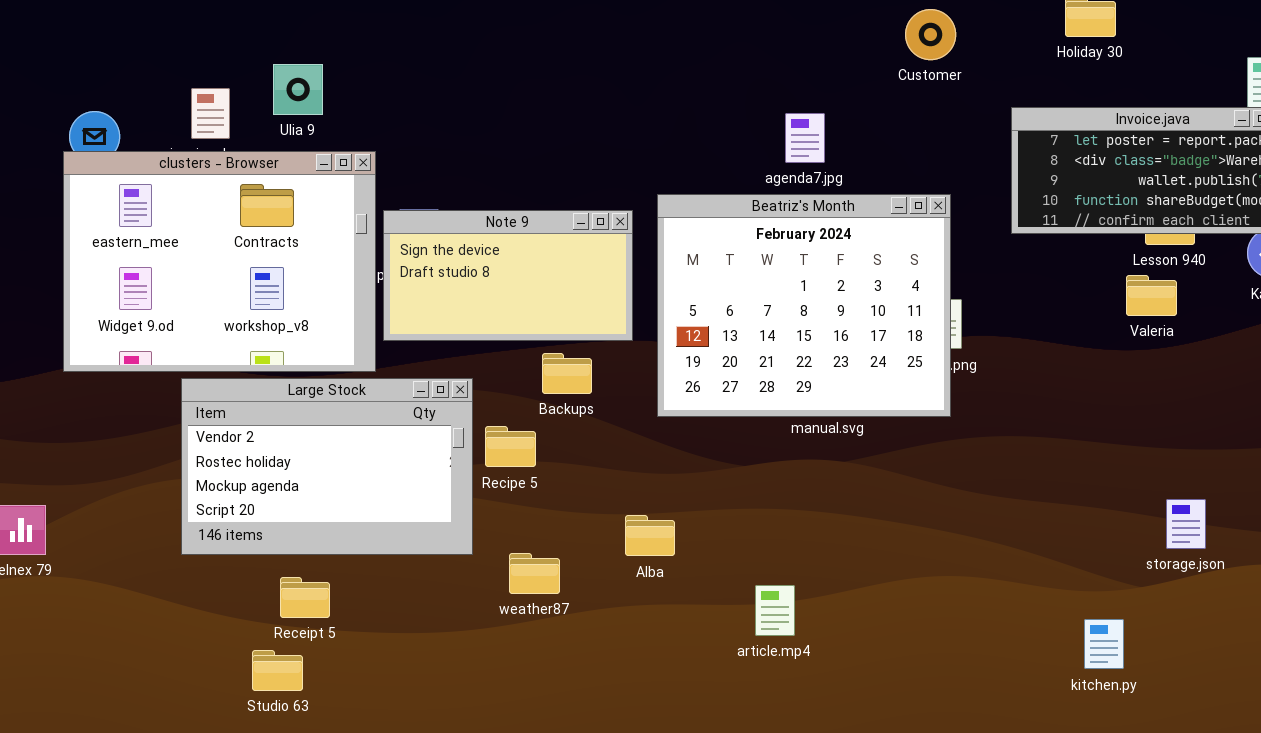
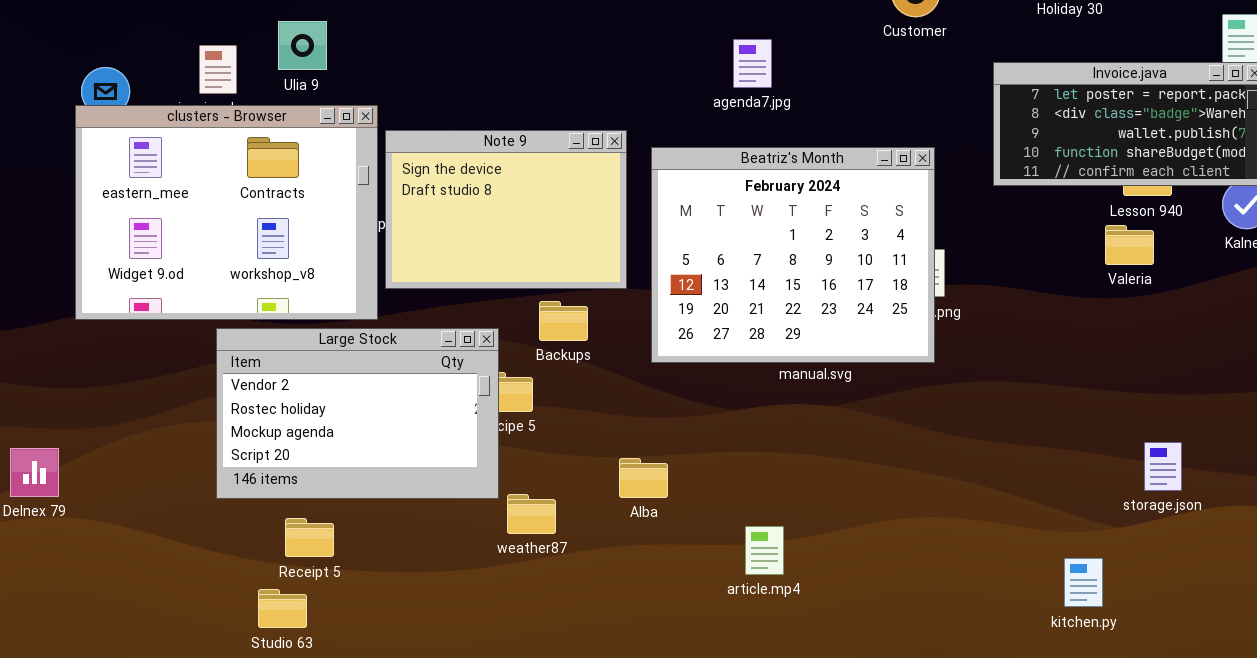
agenda7.jpg: [785,113,825,163] -> [733,39,772,88], moved
Note 9: [383,210,633,341] -> [385,130,627,289], resized
Large Stock: [181,378,473,555] -> [216,328,499,499], moved

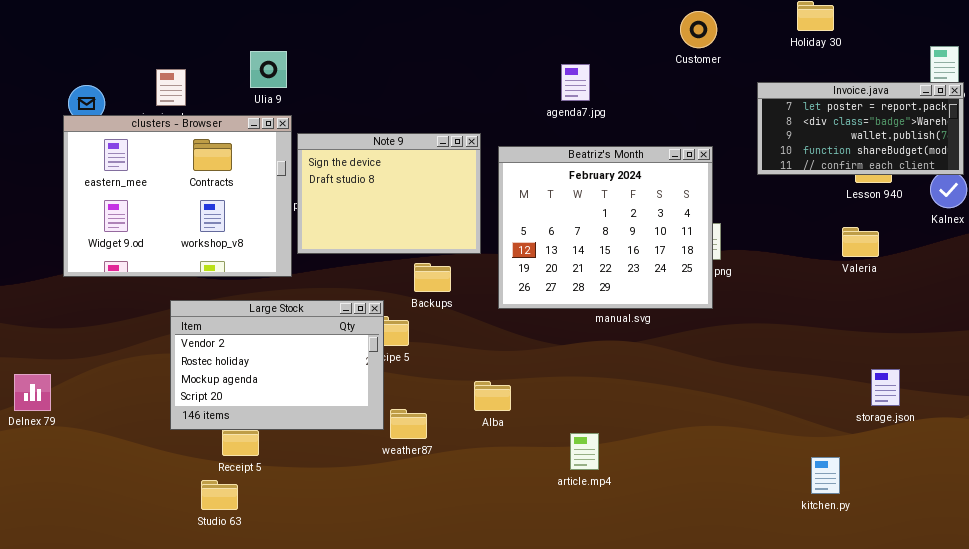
Ulia 9: [278,21,327,70] -> [250,51,287,88], moved
Valeria: [1105,225,1154,265] -> [842,227,879,257], moved
Large Stock: [216,328,499,499] -> [170,300,384,430], moved

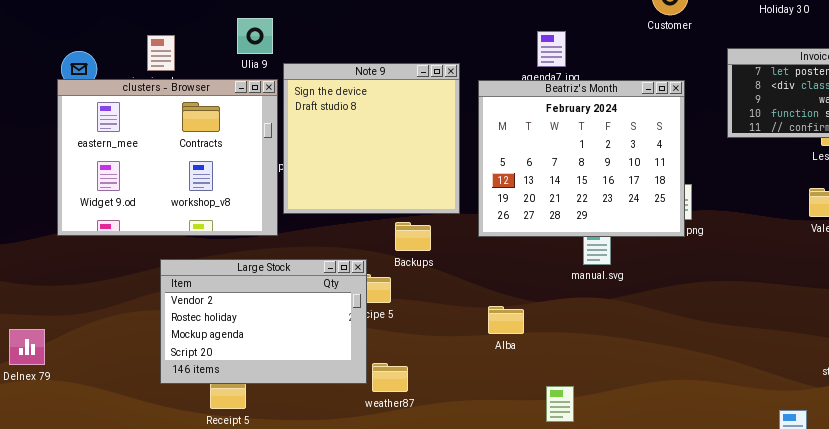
Note 9: [297,133,481,254] -> [283,63,460,214], resized
Beatriz's Month: [498,146,713,309] -> [478,80,685,237], moved
Alba: [474,381,511,411] -> [488,306,524,334], moved

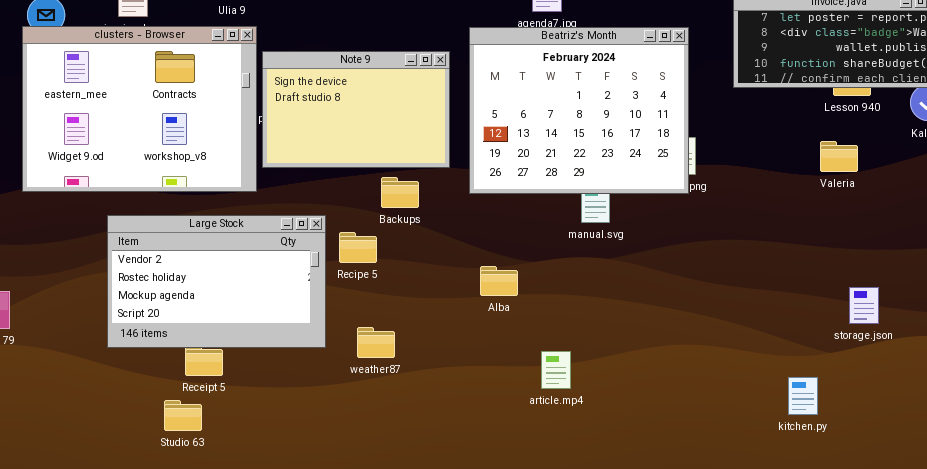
Note 9: [283,63,460,214] -> [262,51,450,168], resized
Large Stock: [160,259,367,384] -> [107,215,326,348], moved

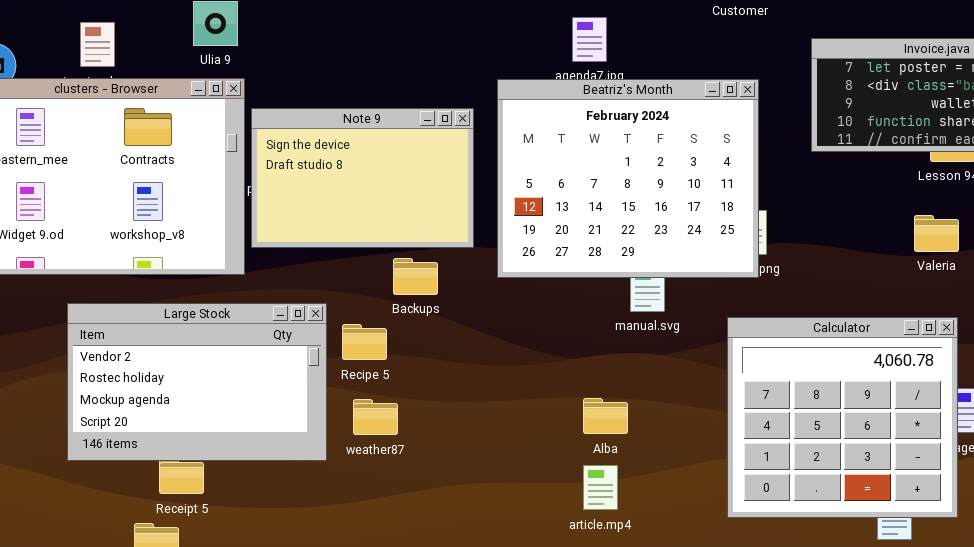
Calculator: none -> [727,317,958,518], opened
Alba: [480,266,518,296] -> [583,398,628,434], moved
weather87: [357,327,395,358] -> [353,399,398,435], moved

